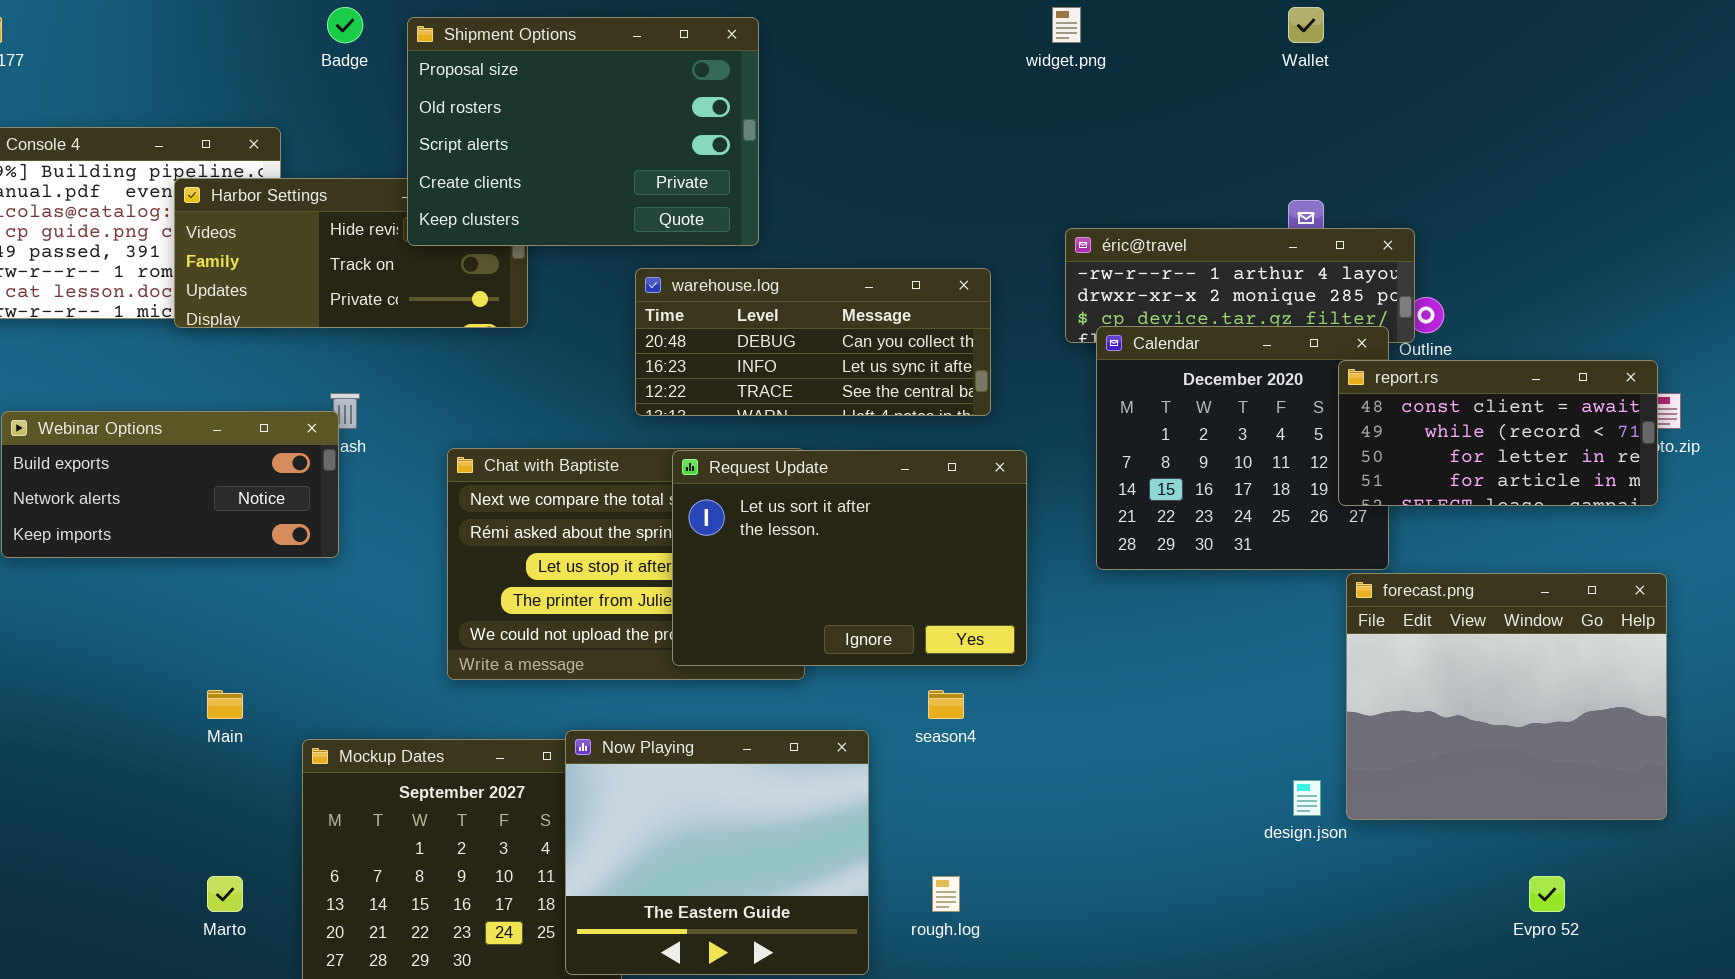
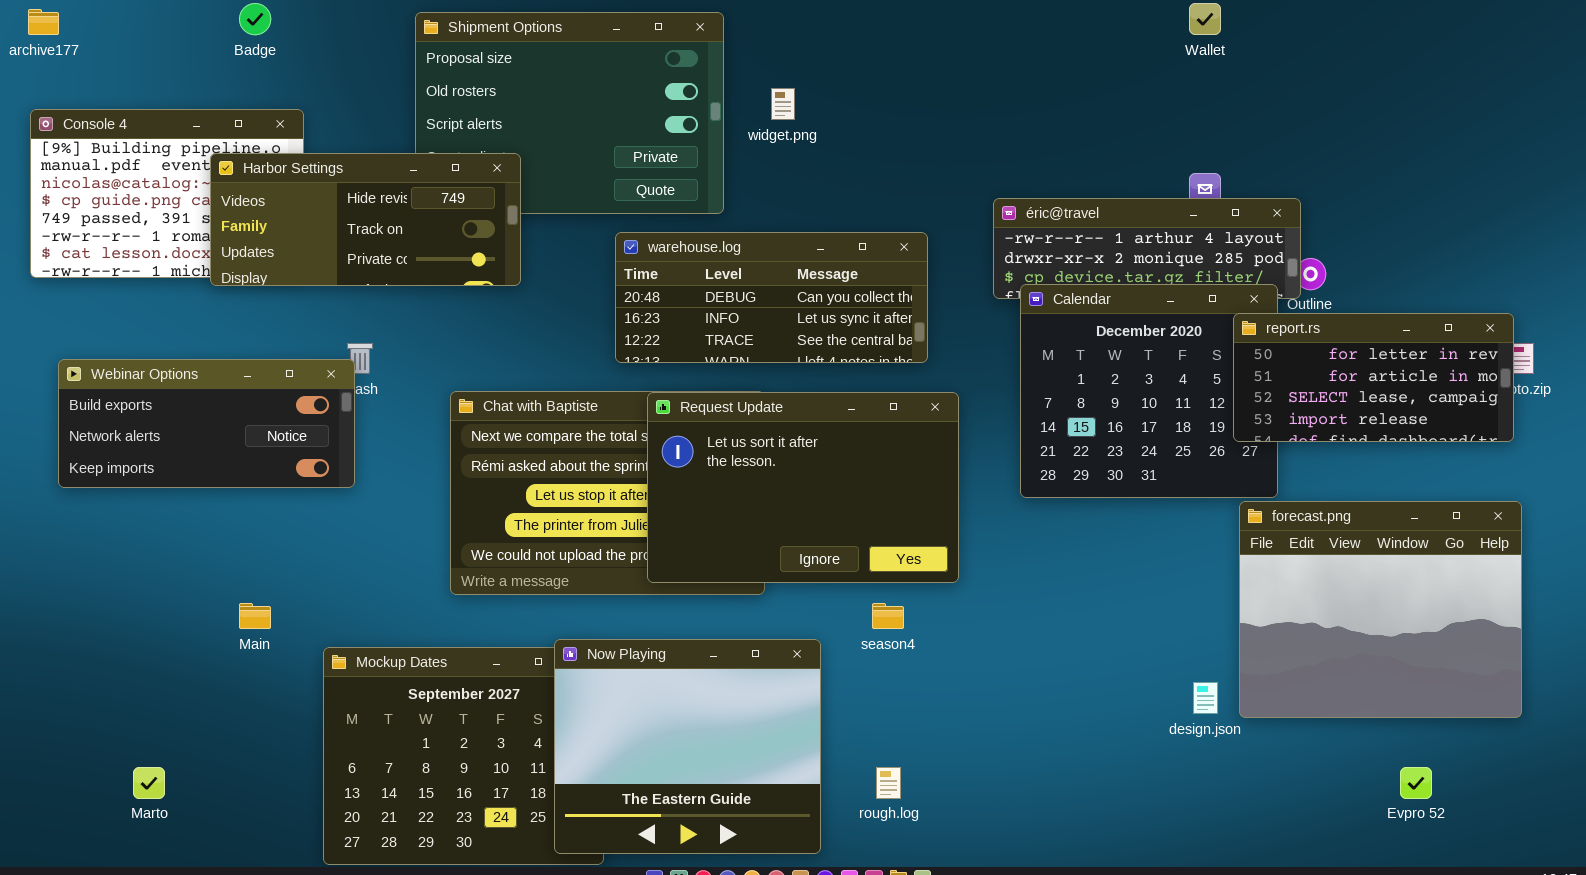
Badge: [327,7,363,43] -> [239,3,271,35], moved
widget.png: [1052,7,1081,43] -> [771,88,795,120], moved
Harbor Settings: [174,178,528,328] -> [210,153,521,286], raised
report.rs: [1338,360,1658,506] -> [1233,313,1514,442], scrolled down 2 rows
Marto: [207,876,243,912] -> [133,767,165,799], moved

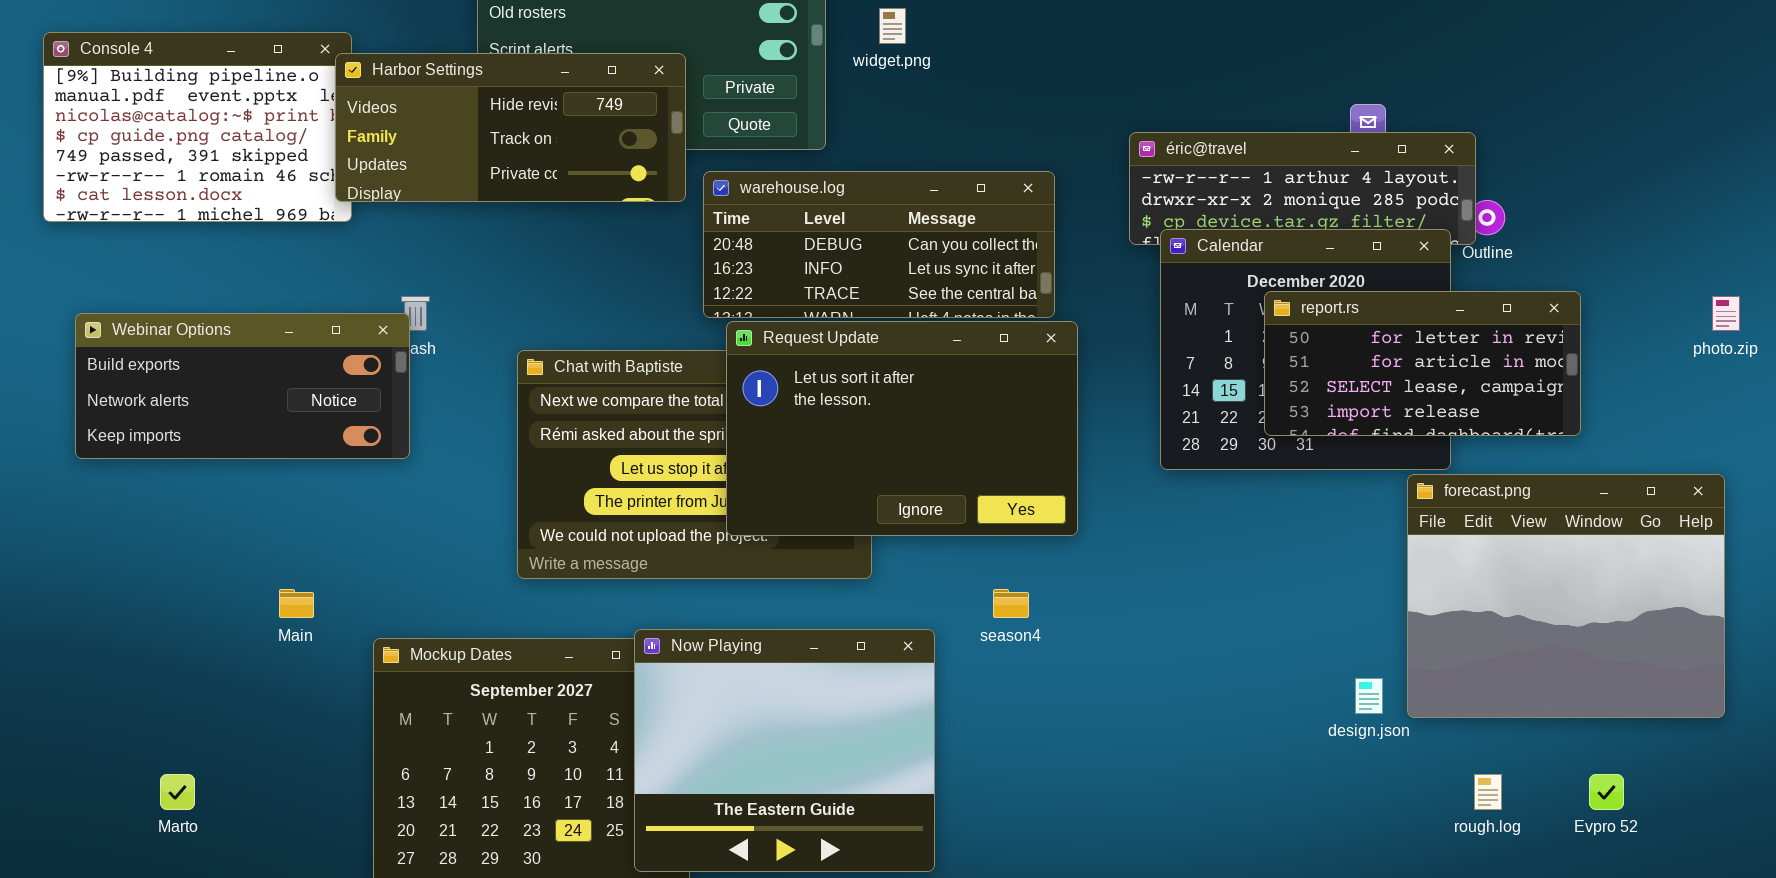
Harbor Settings: [210,153,521,286] -> [335,53,686,202], moved
report.rs: [1233,313,1514,442] -> [1264,291,1581,436], moved
Request Update: [647,392,959,583] -> [726,321,1078,536], moved
rough.log: [876,767,901,799] -> [1474,774,1502,810], moved

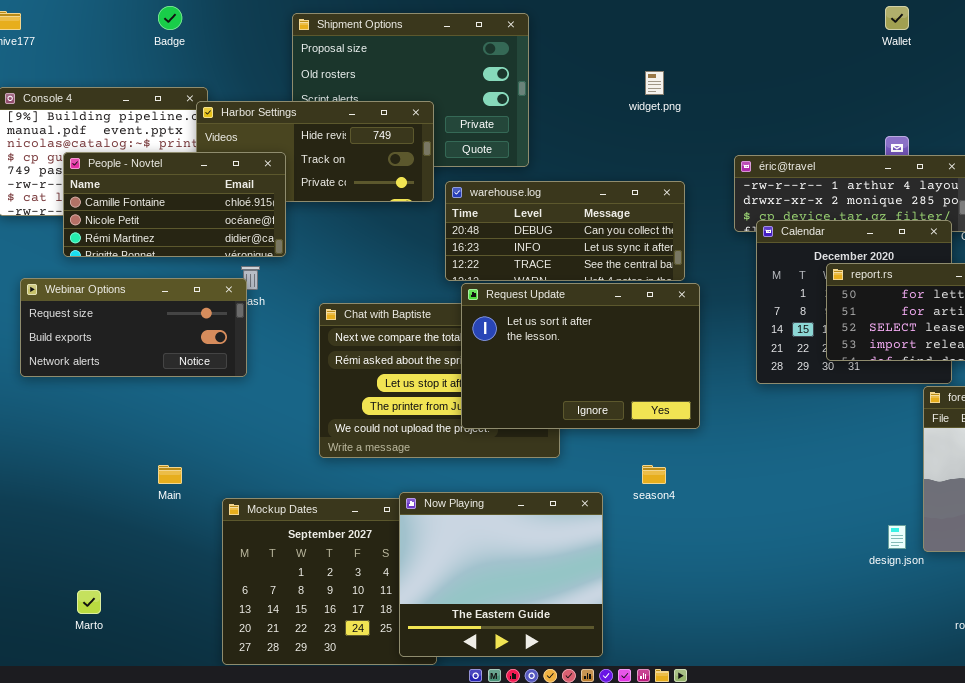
widget.png: [879,8,906,44] -> [645,71,664,95], moved
People - Novtel: none -> [63,152,286,257], opened
Webinar Options: [75,313,410,459] -> [20,278,247,377], scrolled up 1 row

